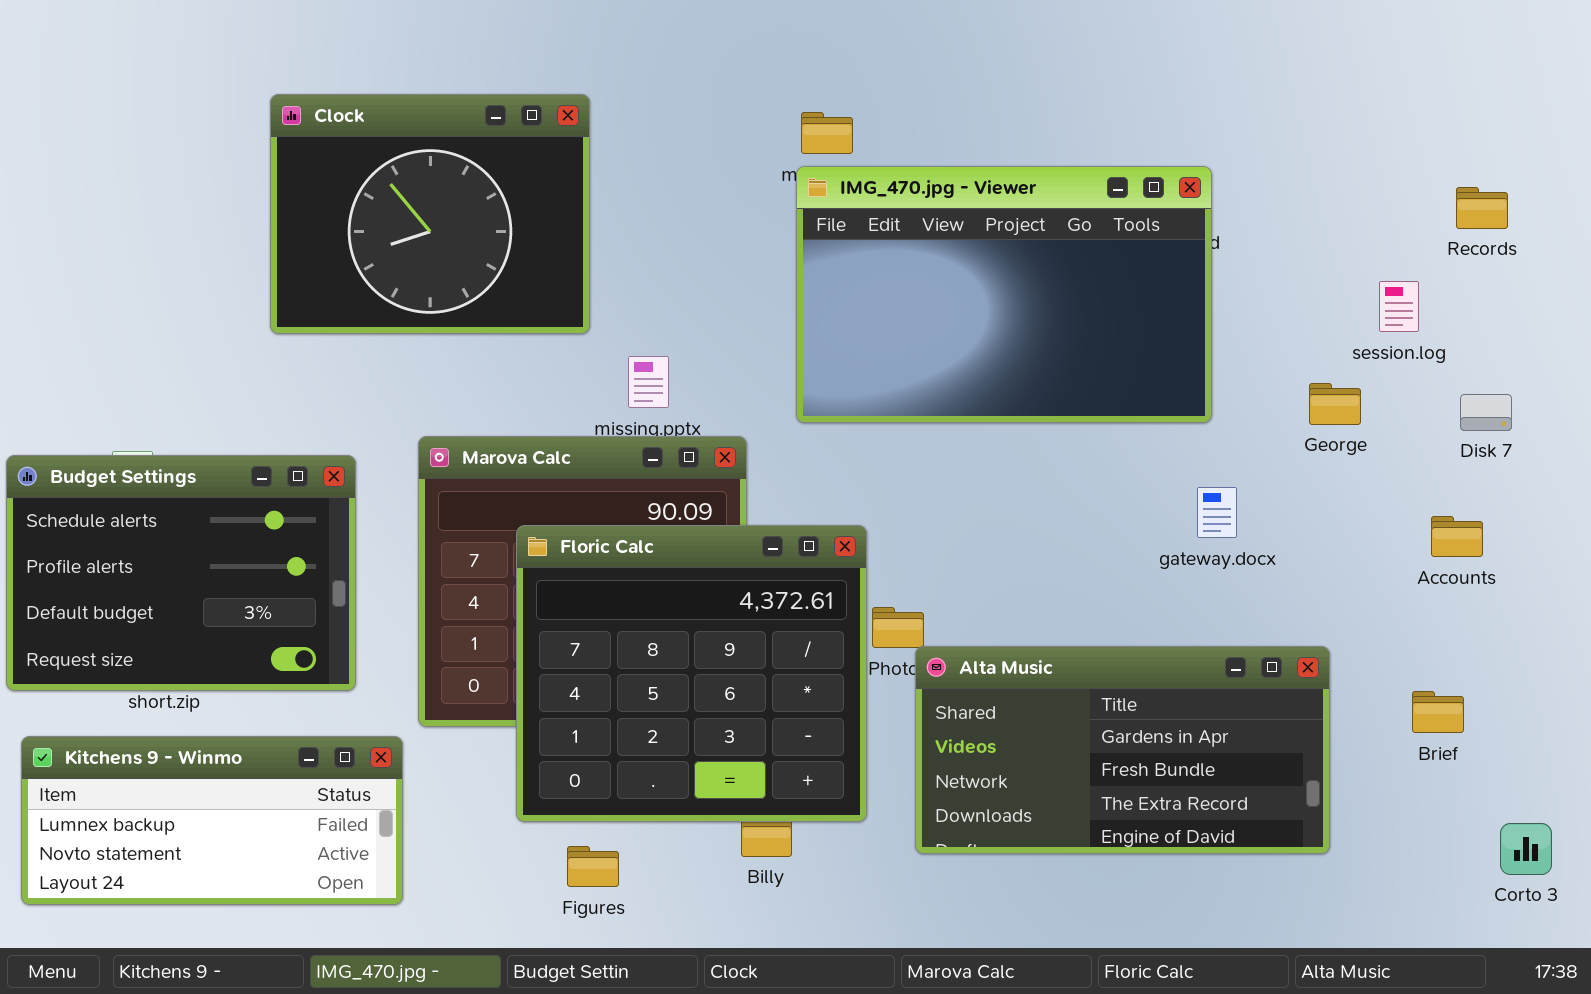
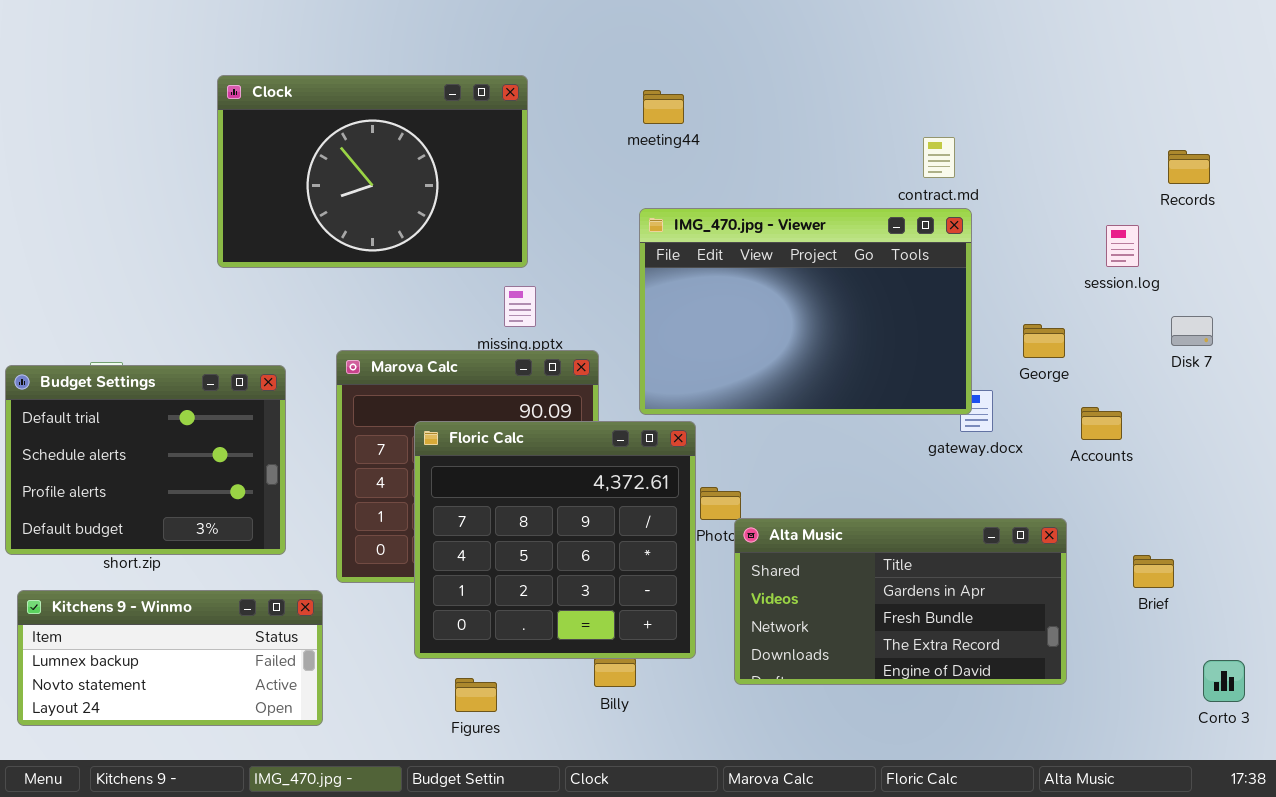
Clock: [270,94,590,334] -> [217,75,528,268], resized
IMG_470.jpg - Viewer: [796,166,1212,423] -> [639,208,972,415], moved
George: [1309,383,1361,425] -> [1023,324,1065,358], moved
Budget Settings: [6,455,356,691] -> [5,365,286,555], scrolled up 1 row
Accounts: [1431,516,1483,557] -> [1081,407,1122,440], moved

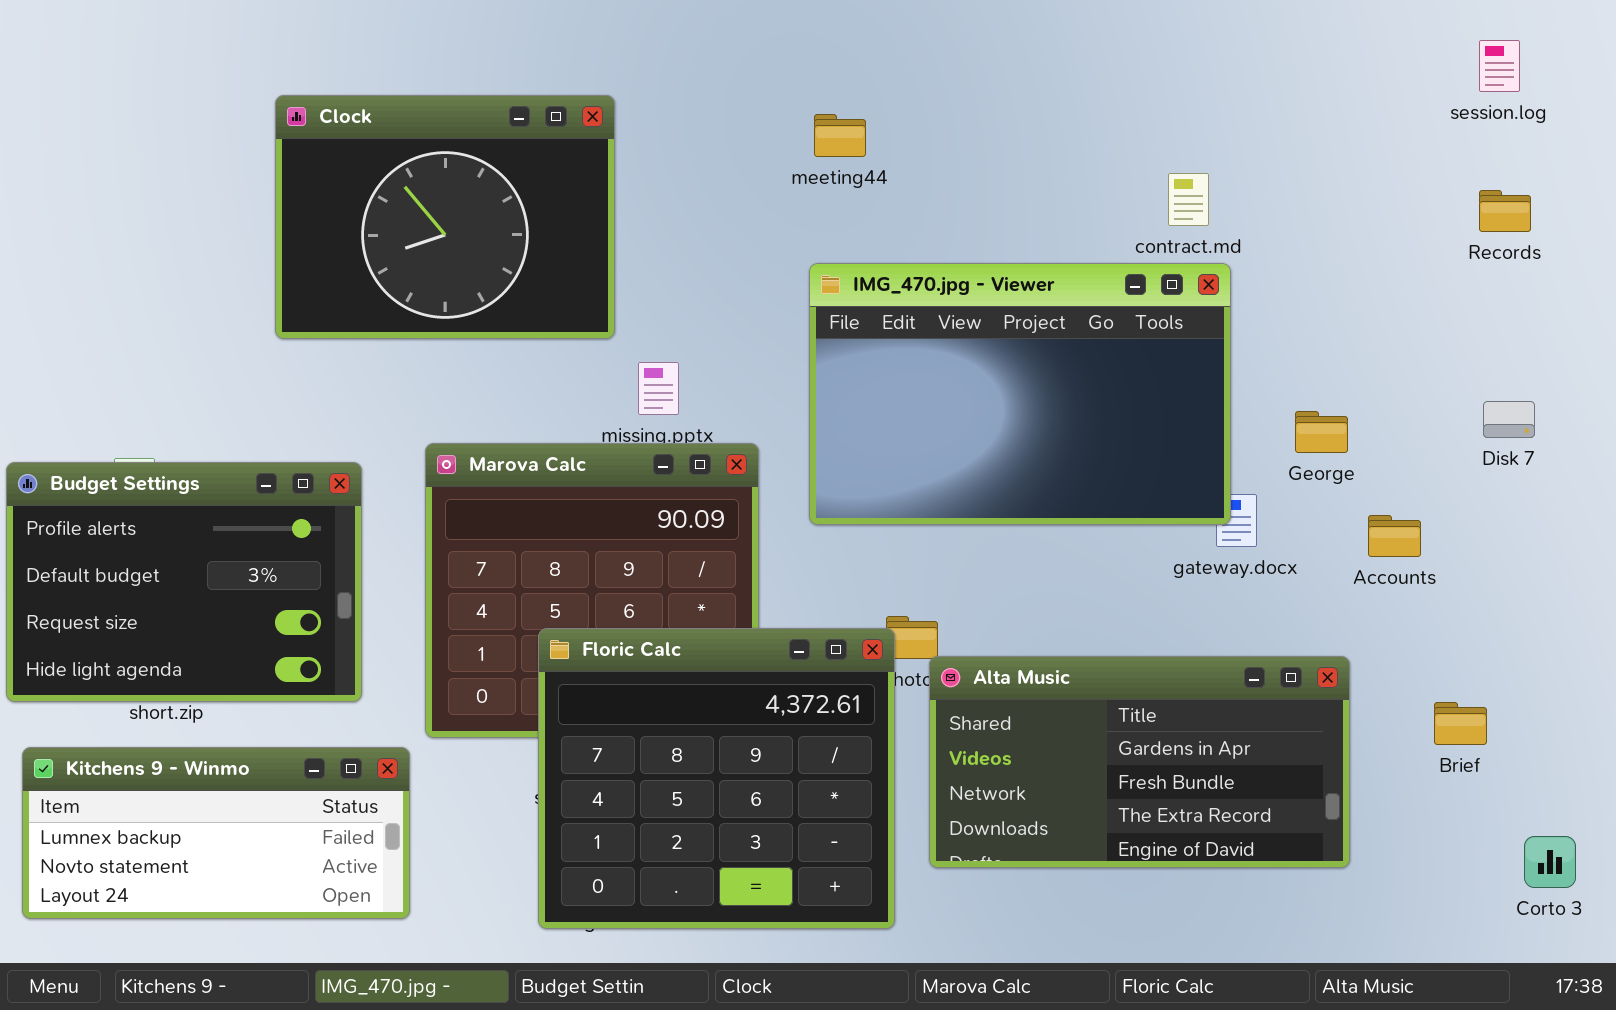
Clock: [217,75,528,268] -> [275,95,615,339], resized
session.log: [1106,225,1139,267] -> [1479,40,1520,92], moved
Budget Settings: [5,365,286,555] -> [6,462,362,702], scrolled down 2 rows
Floric Calc: [414,421,696,659] -> [538,628,895,929], moved

